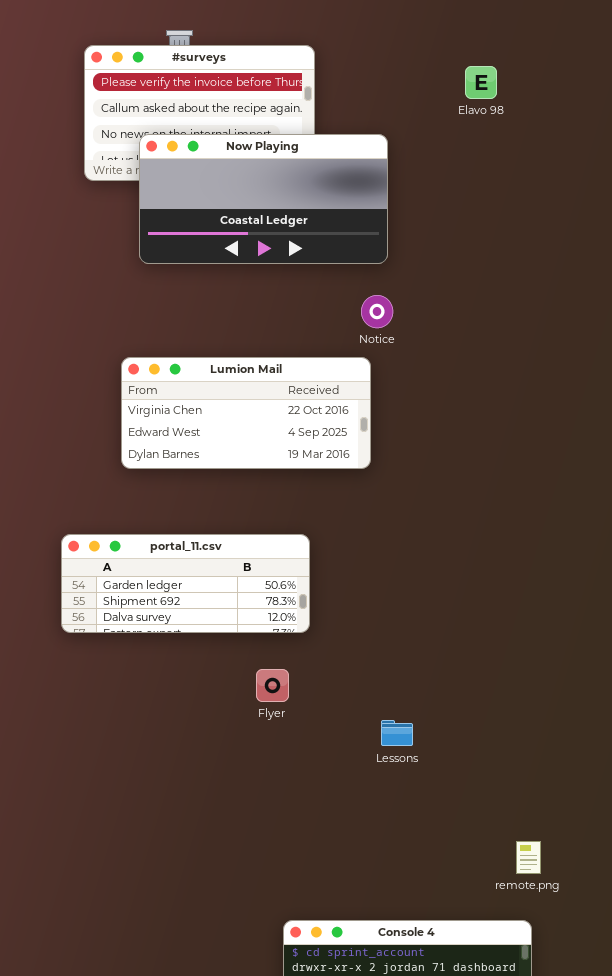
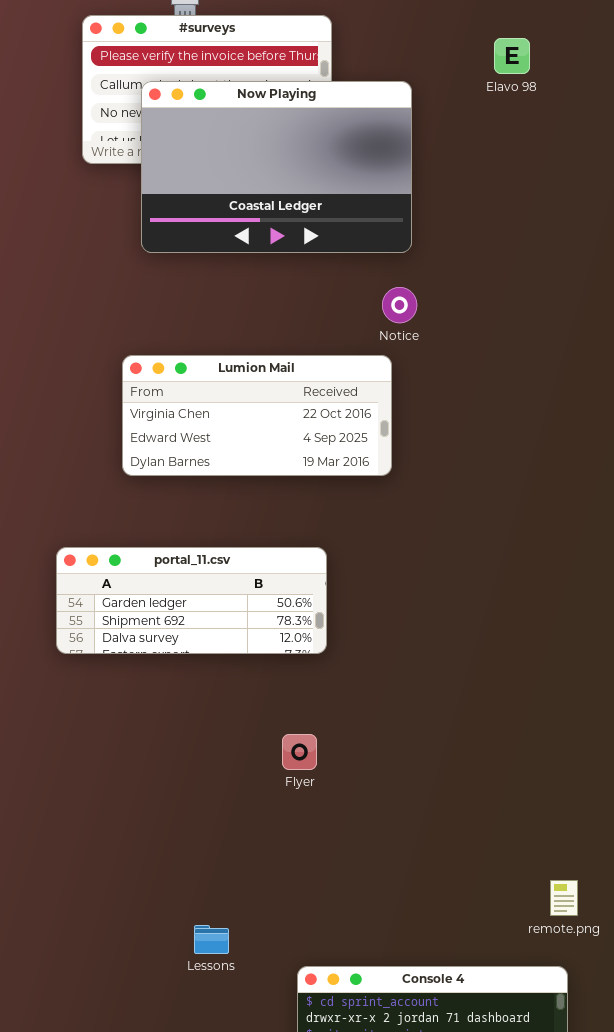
Now Playing: [139,134,388,264] -> [141,81,412,253], resized
Flyer: [256,669,289,702] -> [282,734,317,770], moved
Lessons: [381,720,413,746] -> [194,925,229,954], moved

